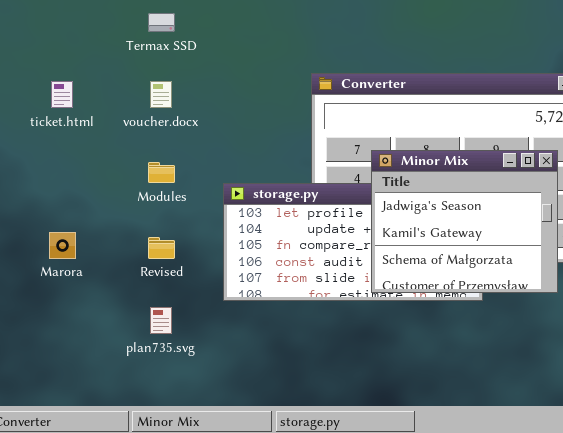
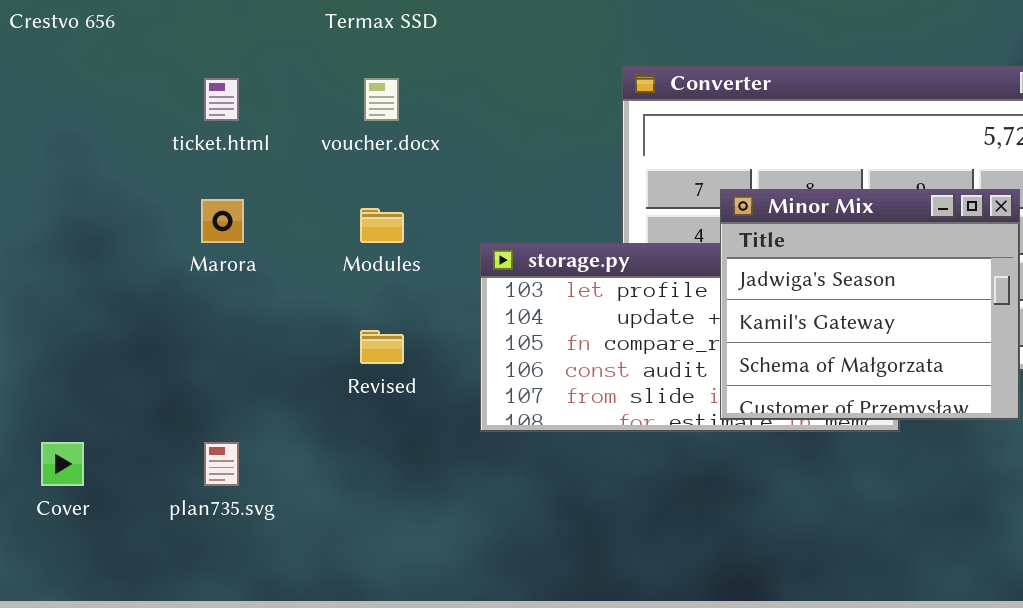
Marora: [49,232,76,259] -> [201,199,244,243], moved
plan735.svg: [150,307,172,334] -> [204,442,239,486], moved

